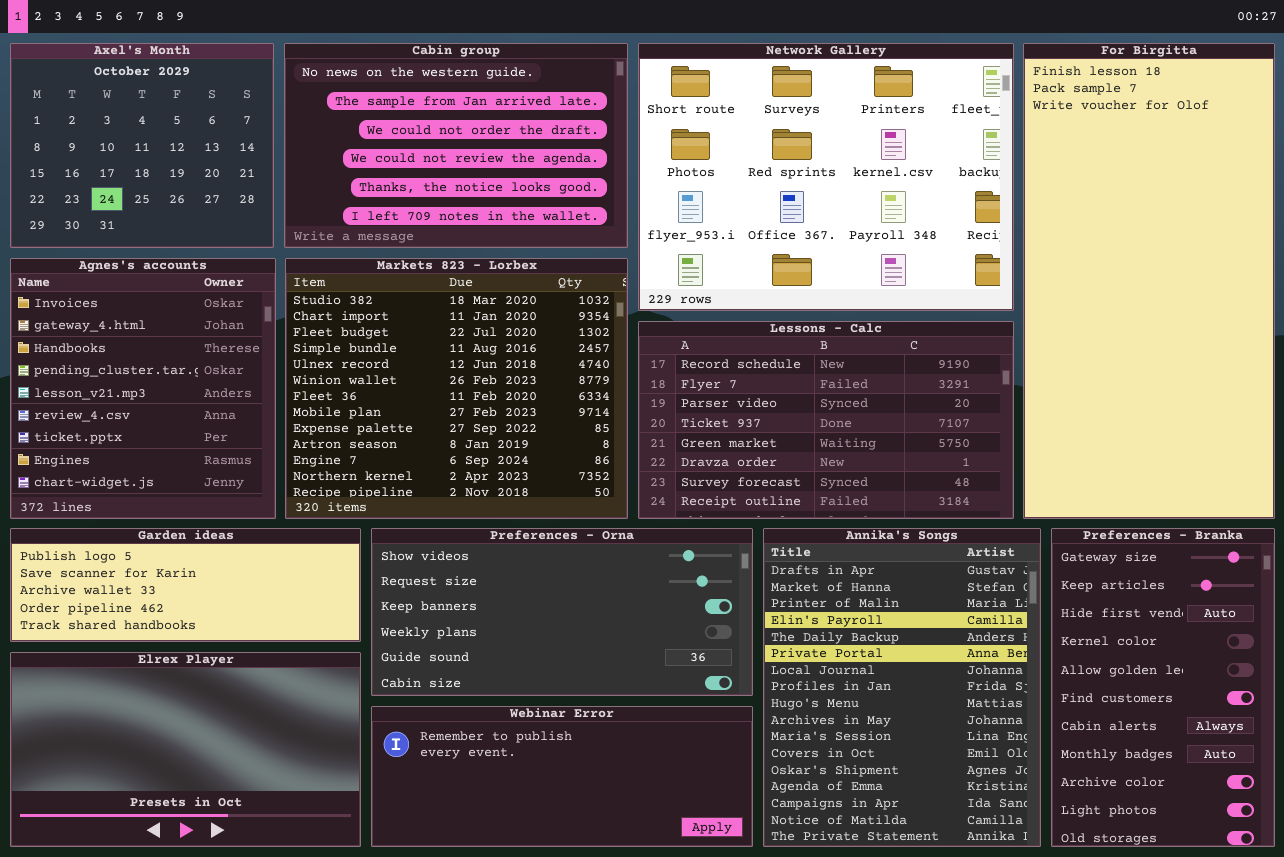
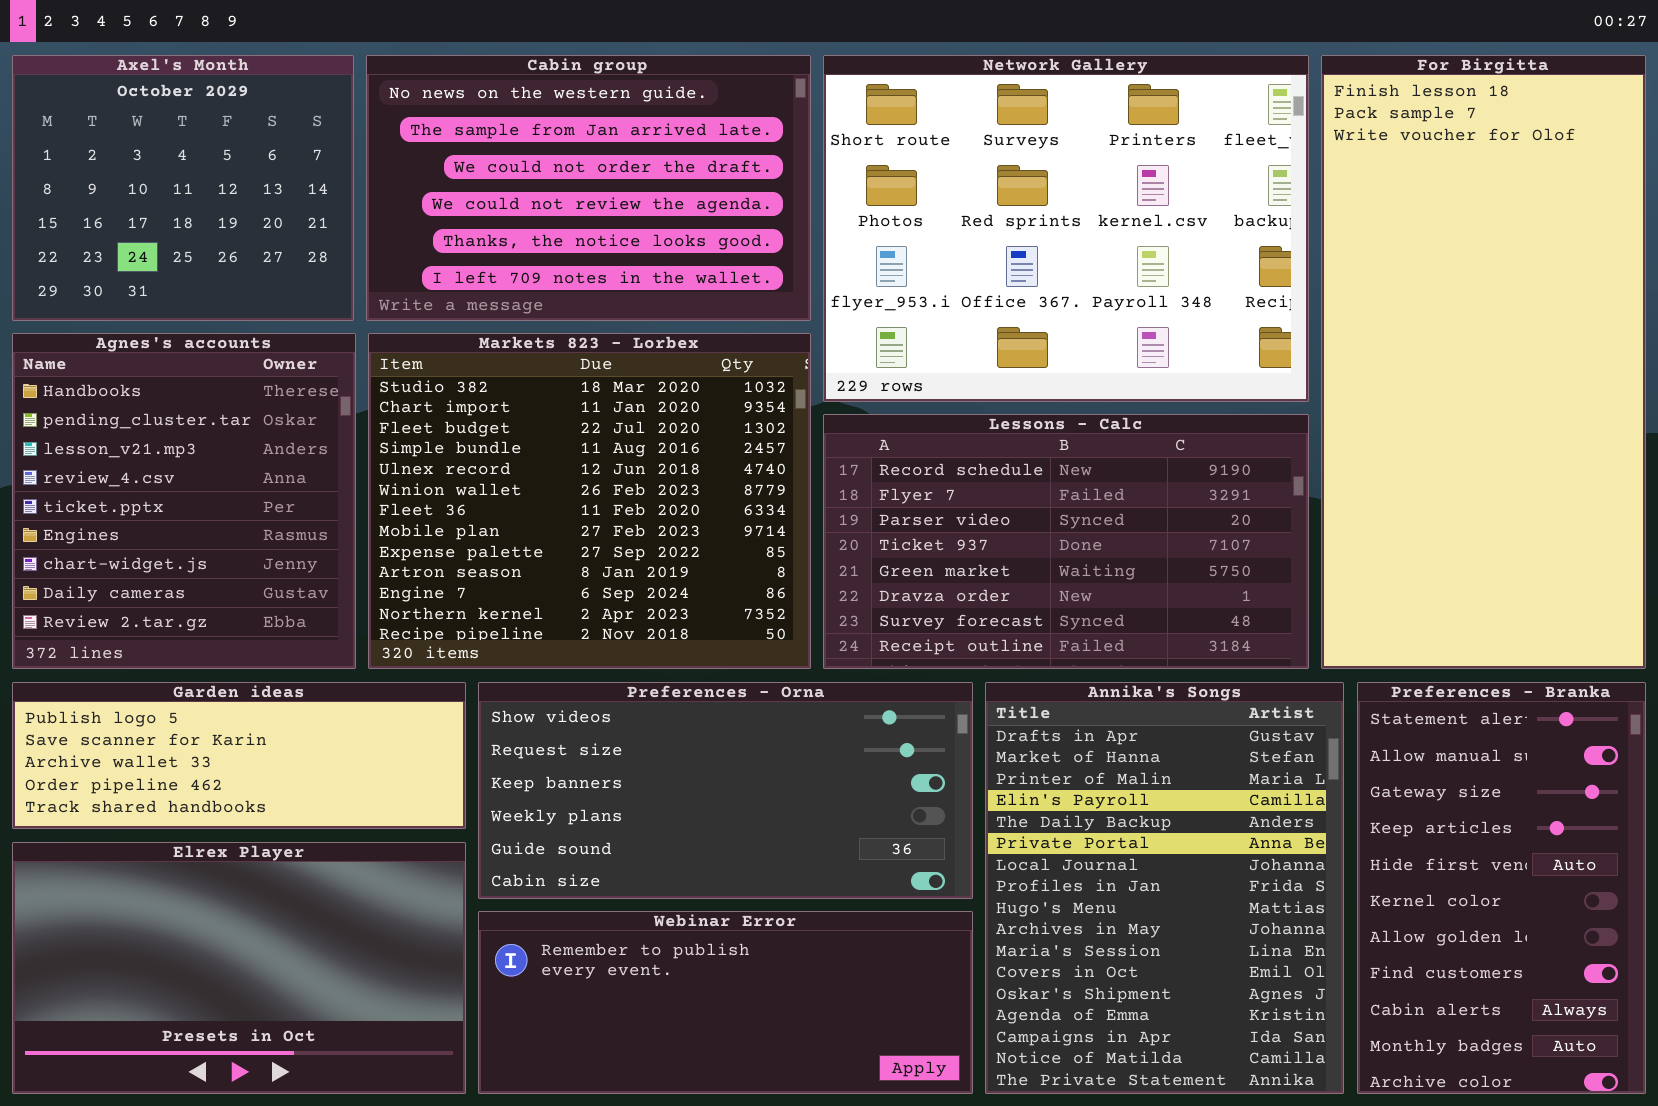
Agnes's accounts: [10,258,276,519] -> [12,333,356,669], scrolled down 2 rows
Preferences - Branka: [1051,528,1275,847] -> [1357,682,1646,1094], scrolled up 2 rows

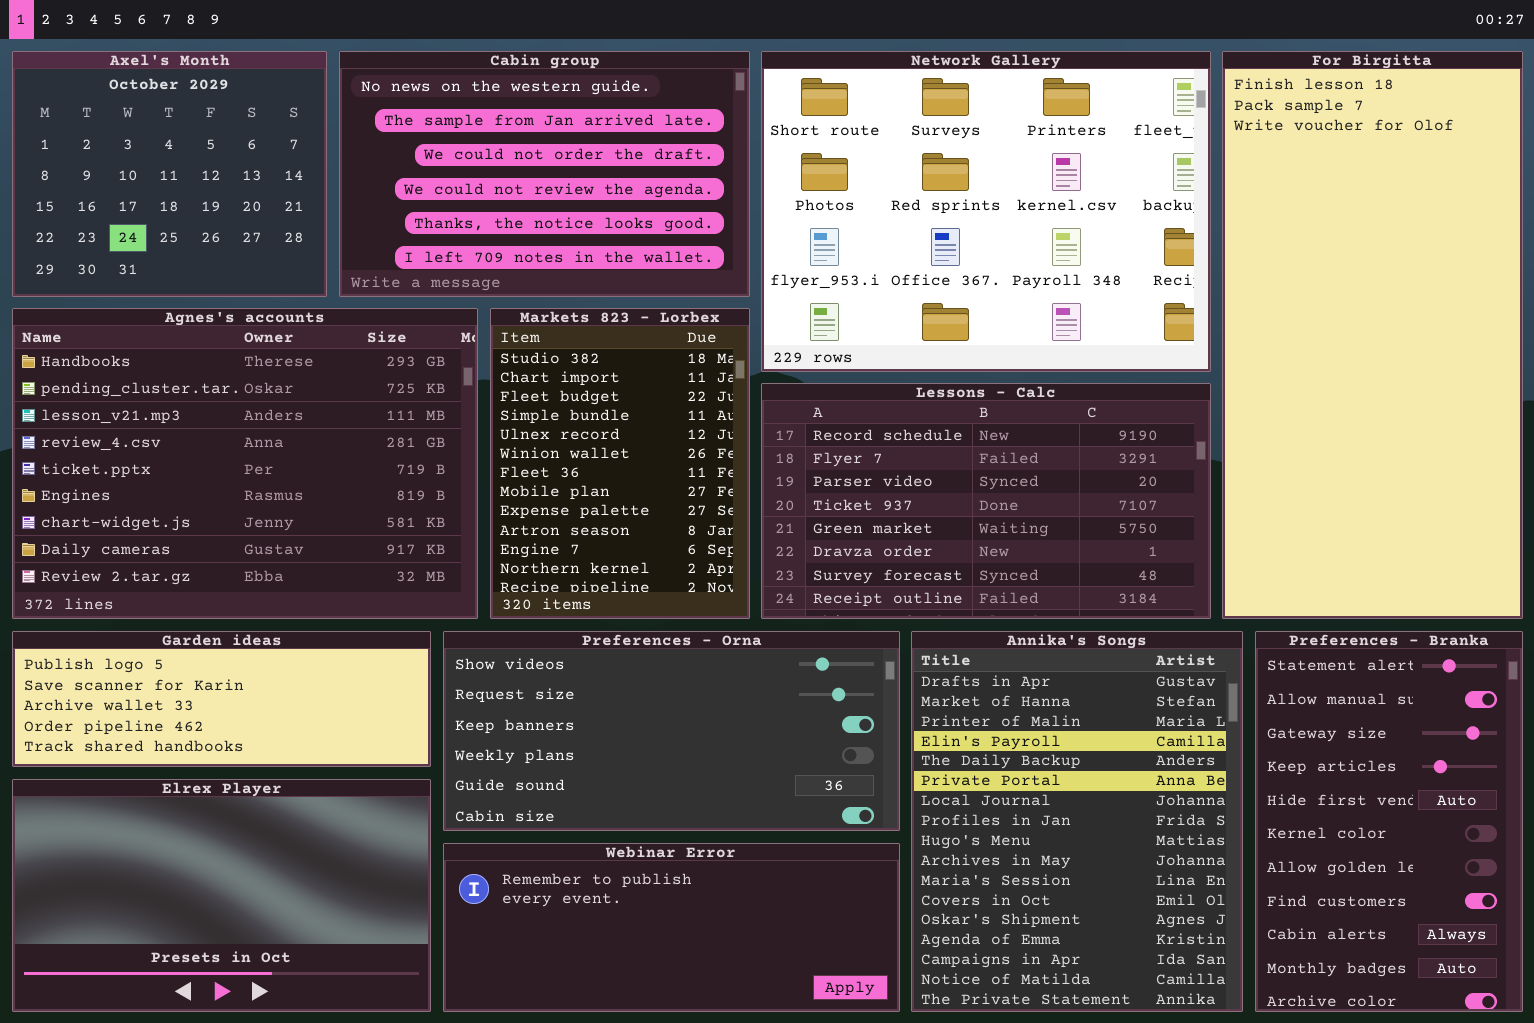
Agnes's accounts: [12,333,356,669] -> [12,308,478,619], resized
Markets 823 - Lorbex: [368,333,811,669] -> [490,308,750,619], resized

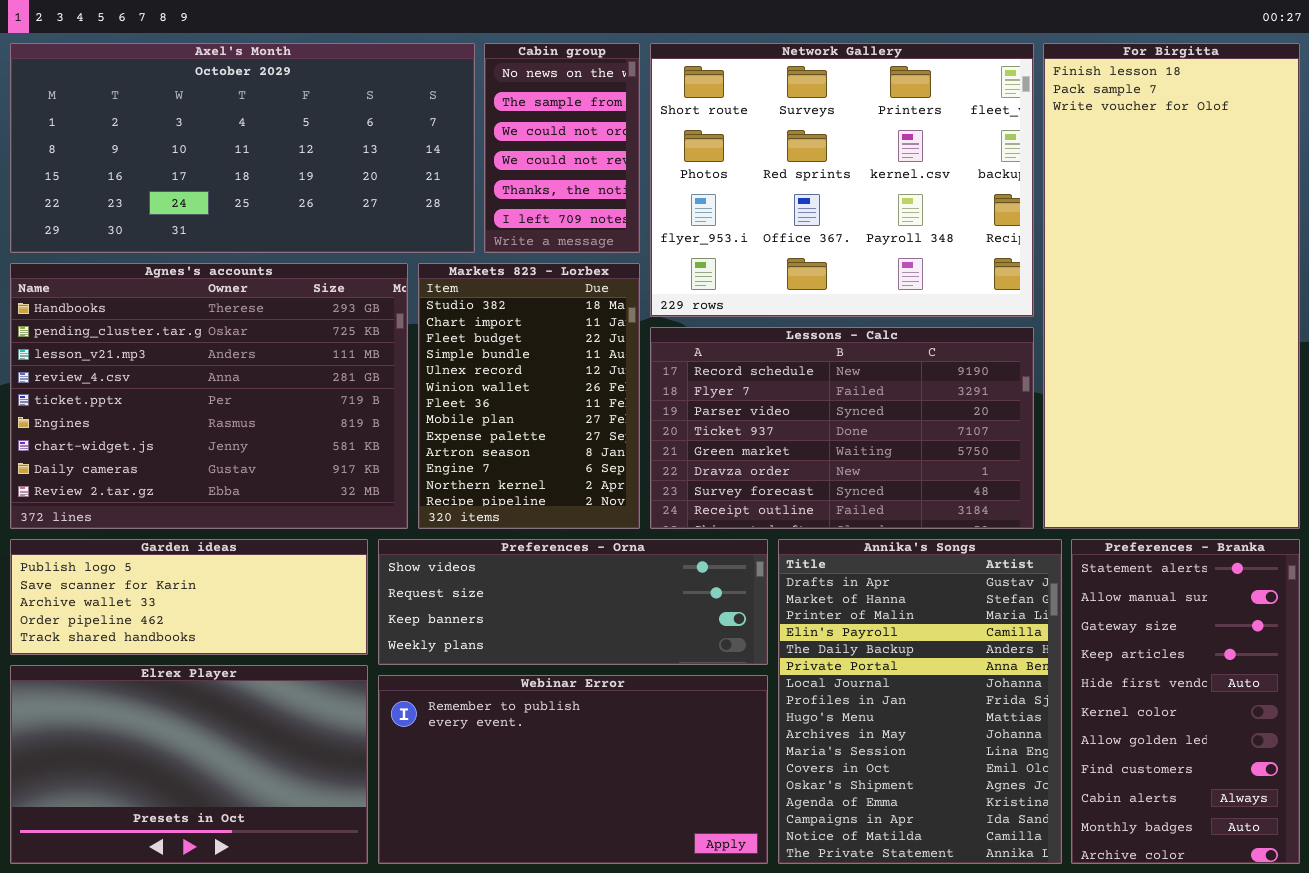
Axel's Month: [12,51,327,297] -> [10,43,475,253], resized
Cabin group: [339,51,750,297] -> [484,43,640,253], resized
Preferences - Orna: [443,631,900,831] -> [378,539,768,665], resized
Webinar Error: [443,843,900,1012] -> [378,675,768,864], resized

